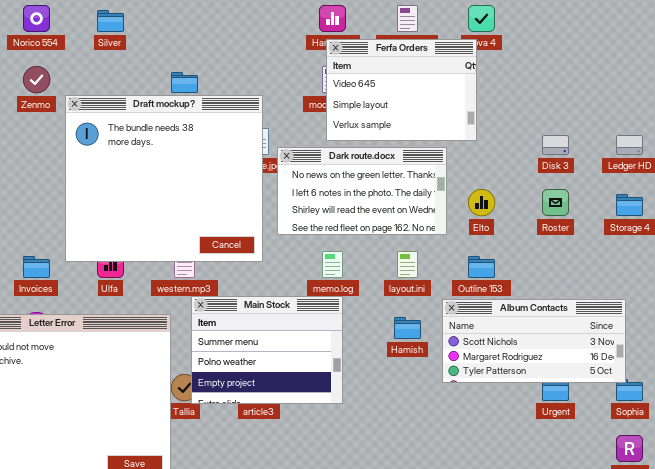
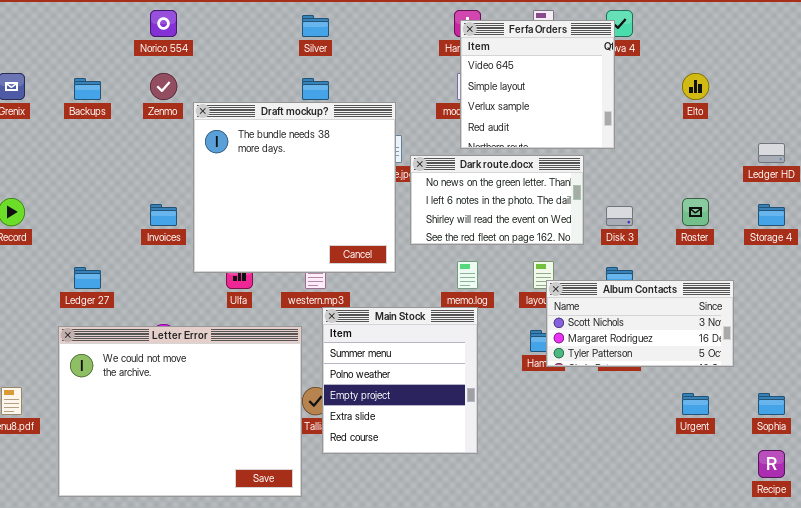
Silver: [97,10,124,32] -> [302,15,329,37], moved
Ferfa Orders: [326,39,477,141] -> [460,20,615,149], resized
Disk 3: [542,135,569,155] -> [606,206,633,226], moved
Elto: [468,189,495,216] -> [682,73,709,100], moved
Invoices: [23,256,50,278] -> [150,204,177,226], moved
Main Stock: [191,296,343,404] -> [322,307,478,454], resized
Album Contacts: [442,299,626,383] -> [546,280,734,367], moved

